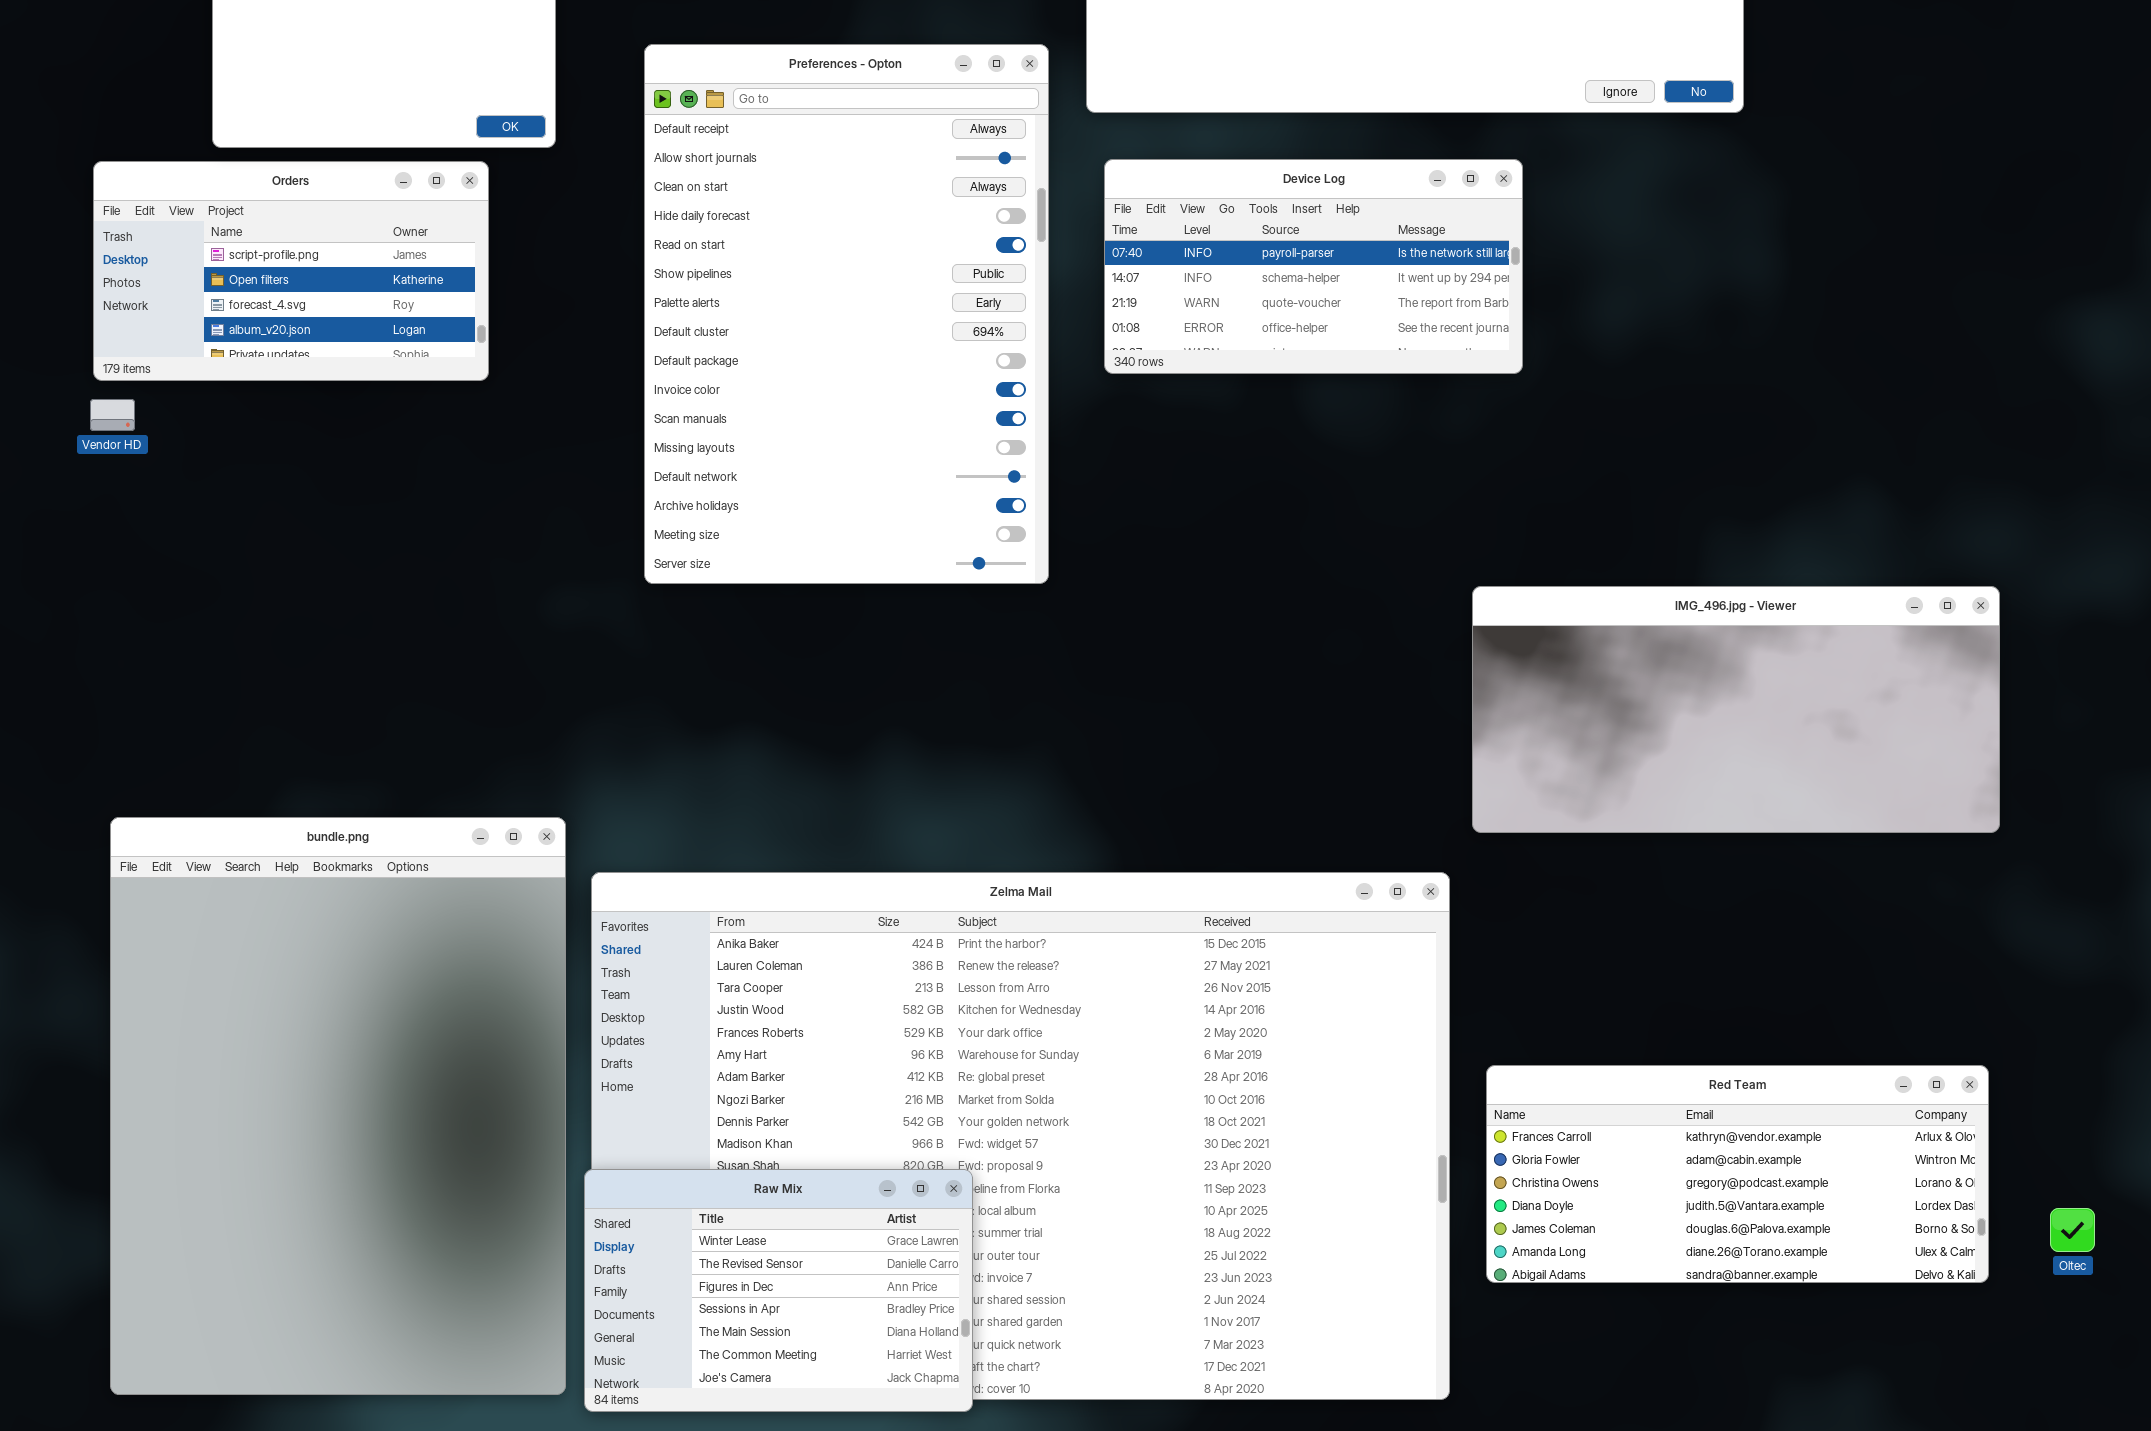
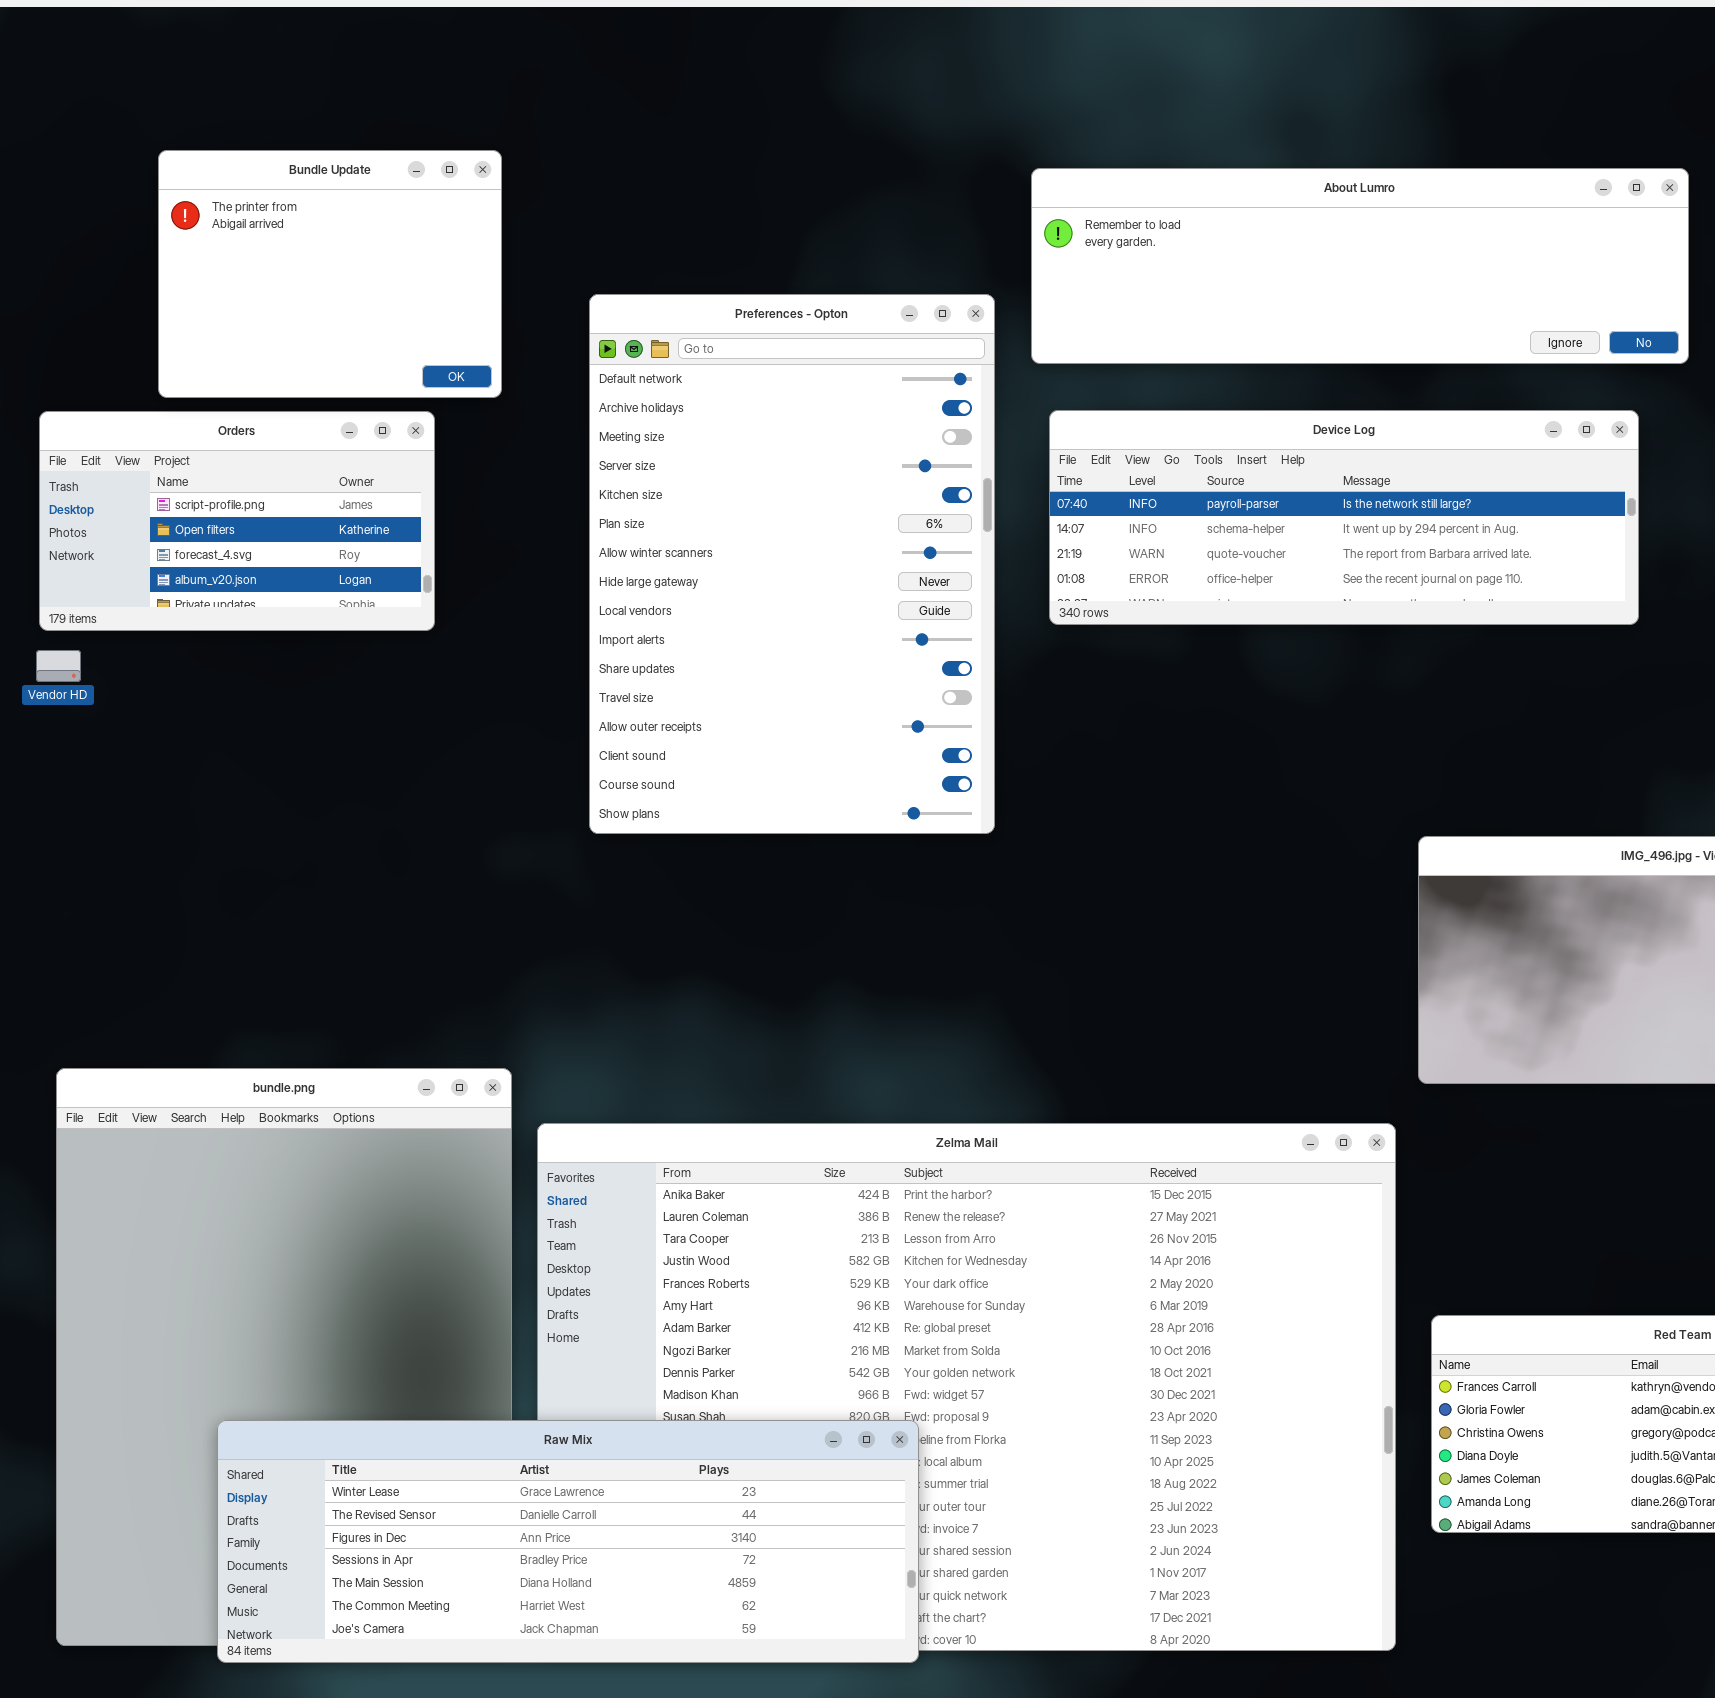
Preferences - Opton: [644,44,1049,584] -> [589,294,995,834], scrolled down 12 rows
Device Log: [1104,159,1523,374] -> [1049,410,1639,625], resized
Raw Mix: [584,1169,973,1412] -> [217,1420,919,1663], resized

